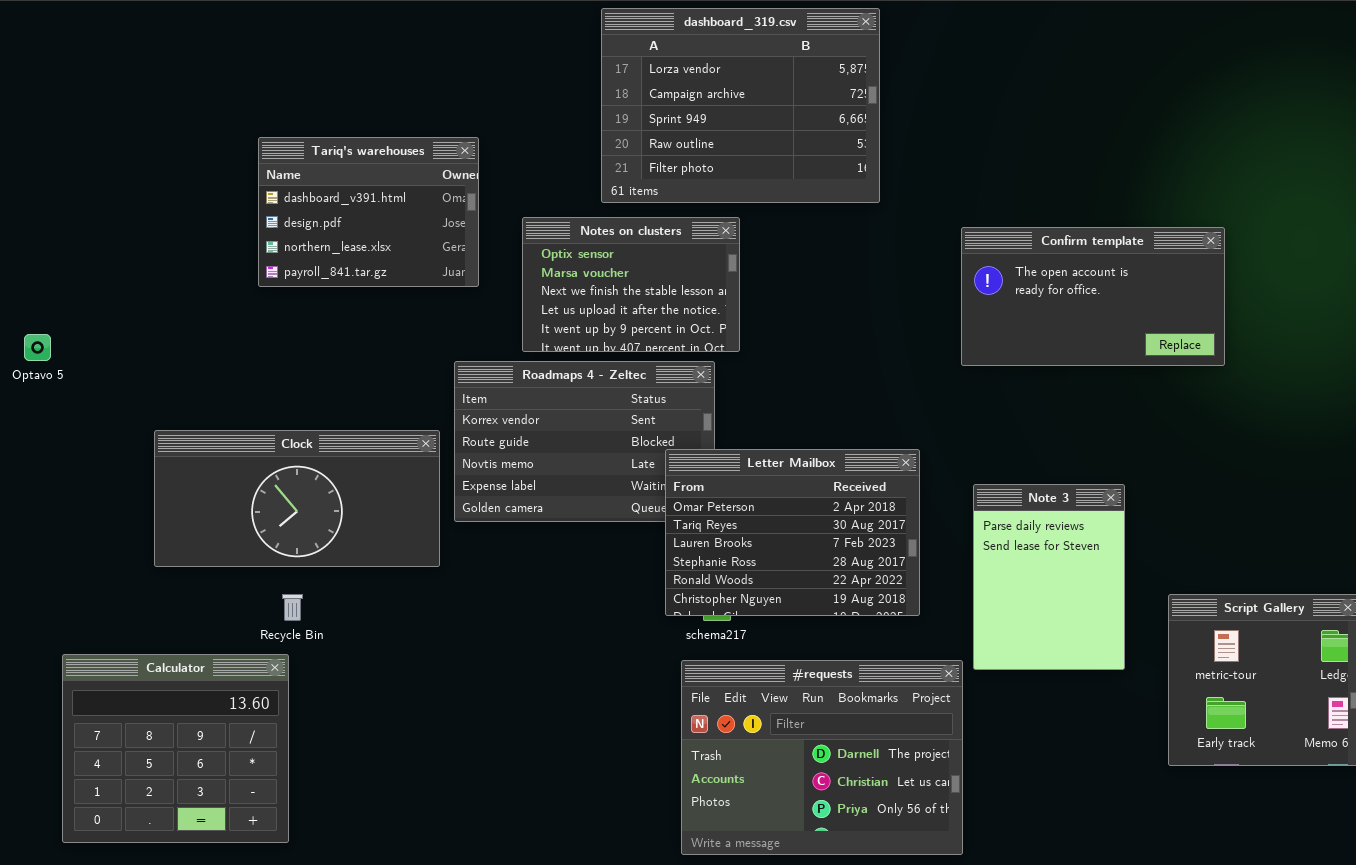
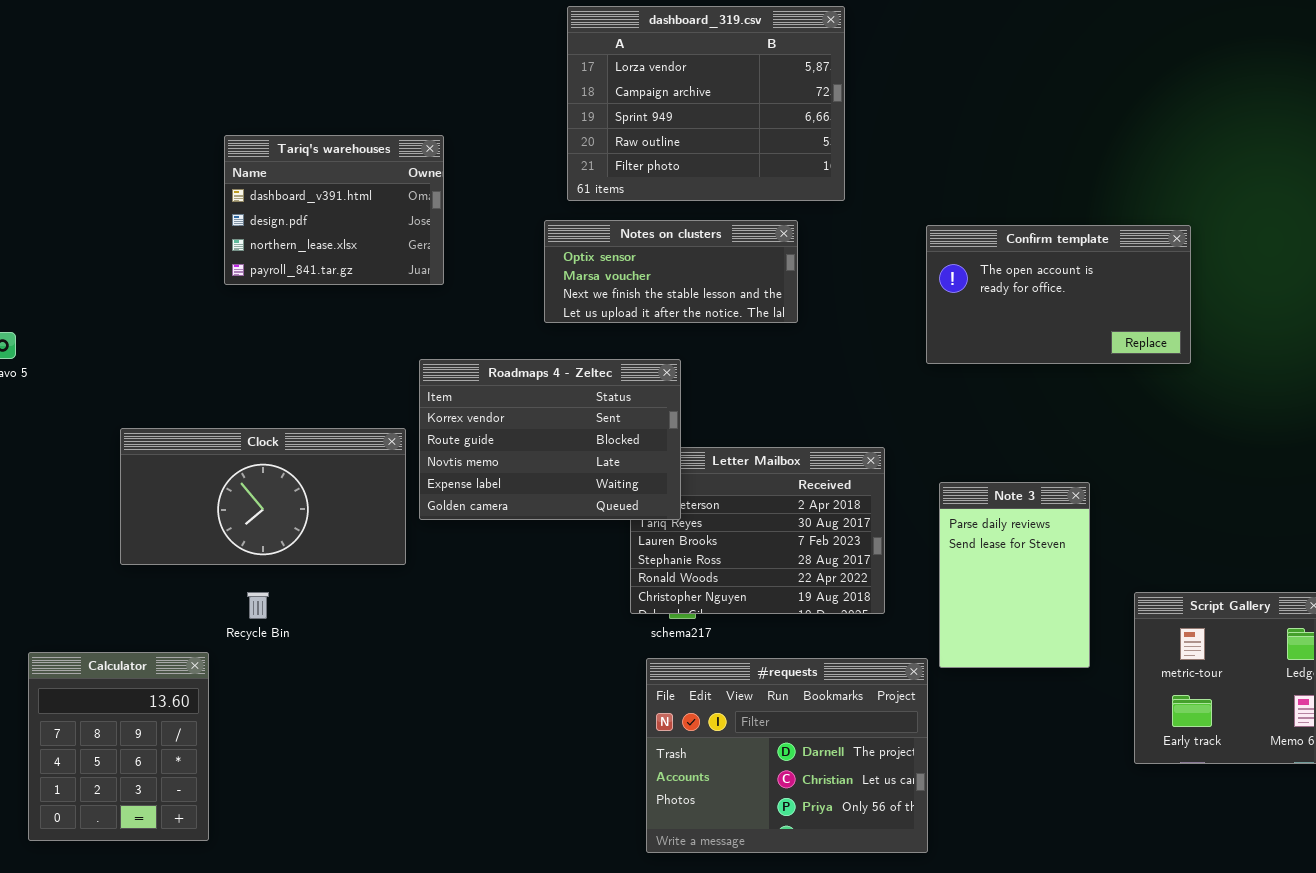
Notes on clusters: [522,217,740,352] -> [544,220,798,323], moved, resized
Roadmaps 4 - Zeltec: [454,361,715,522] -> [419,359,681,520], raised
Calculator: [62,654,289,843] -> [28,652,209,841], resized

